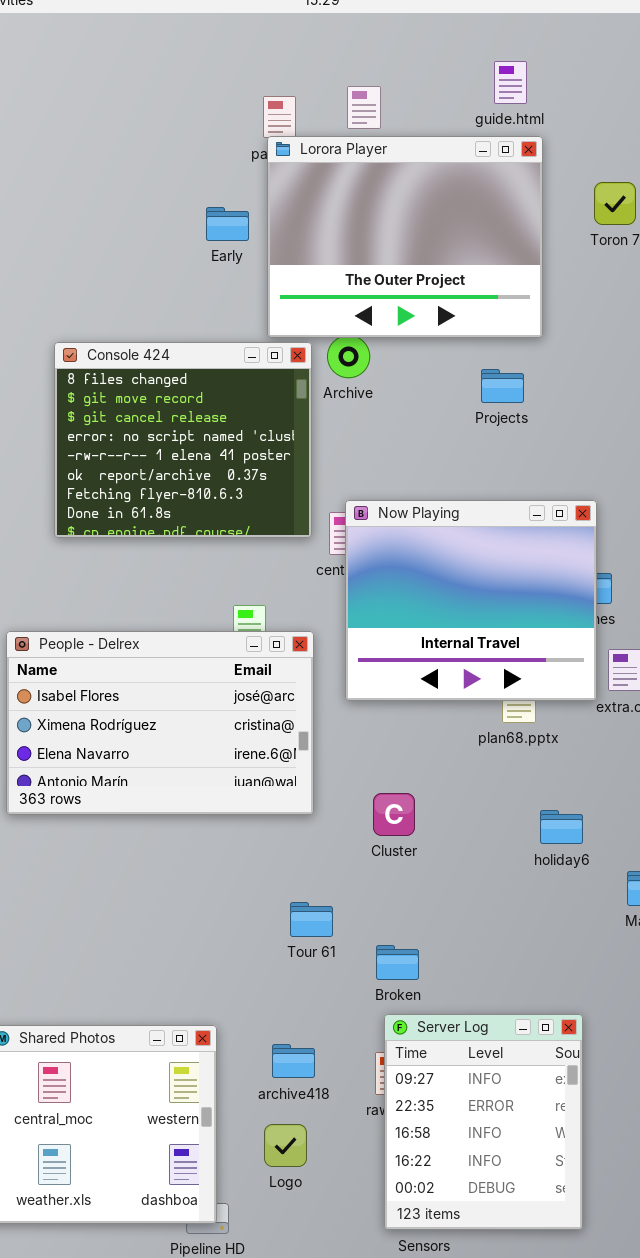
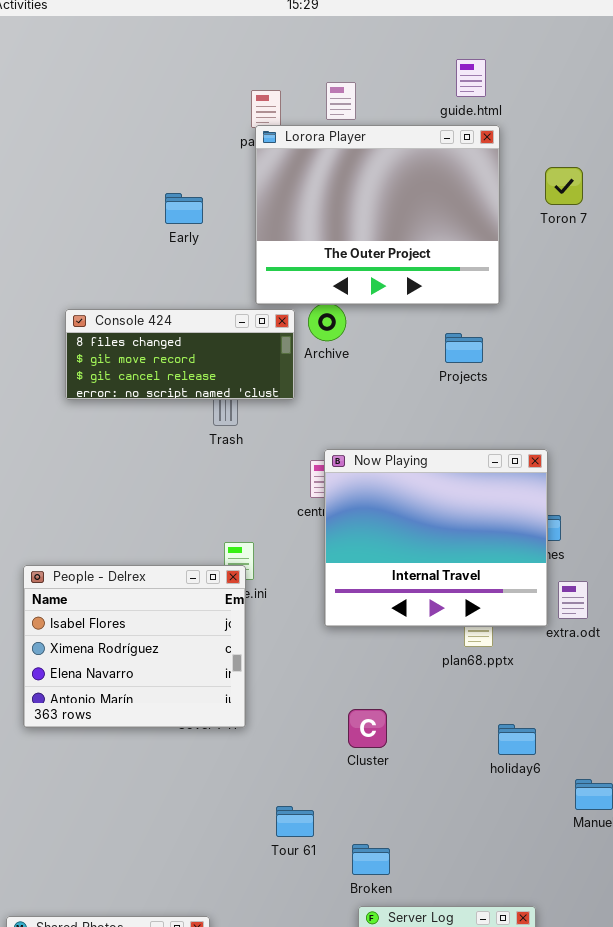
Early: [206,207,249,241] -> [165,193,203,224], moved
Console 424: [54,342,312,538] -> [65,309,295,400], resized
People - Delrex: [6,631,314,815] -> [23,565,246,728], resized

